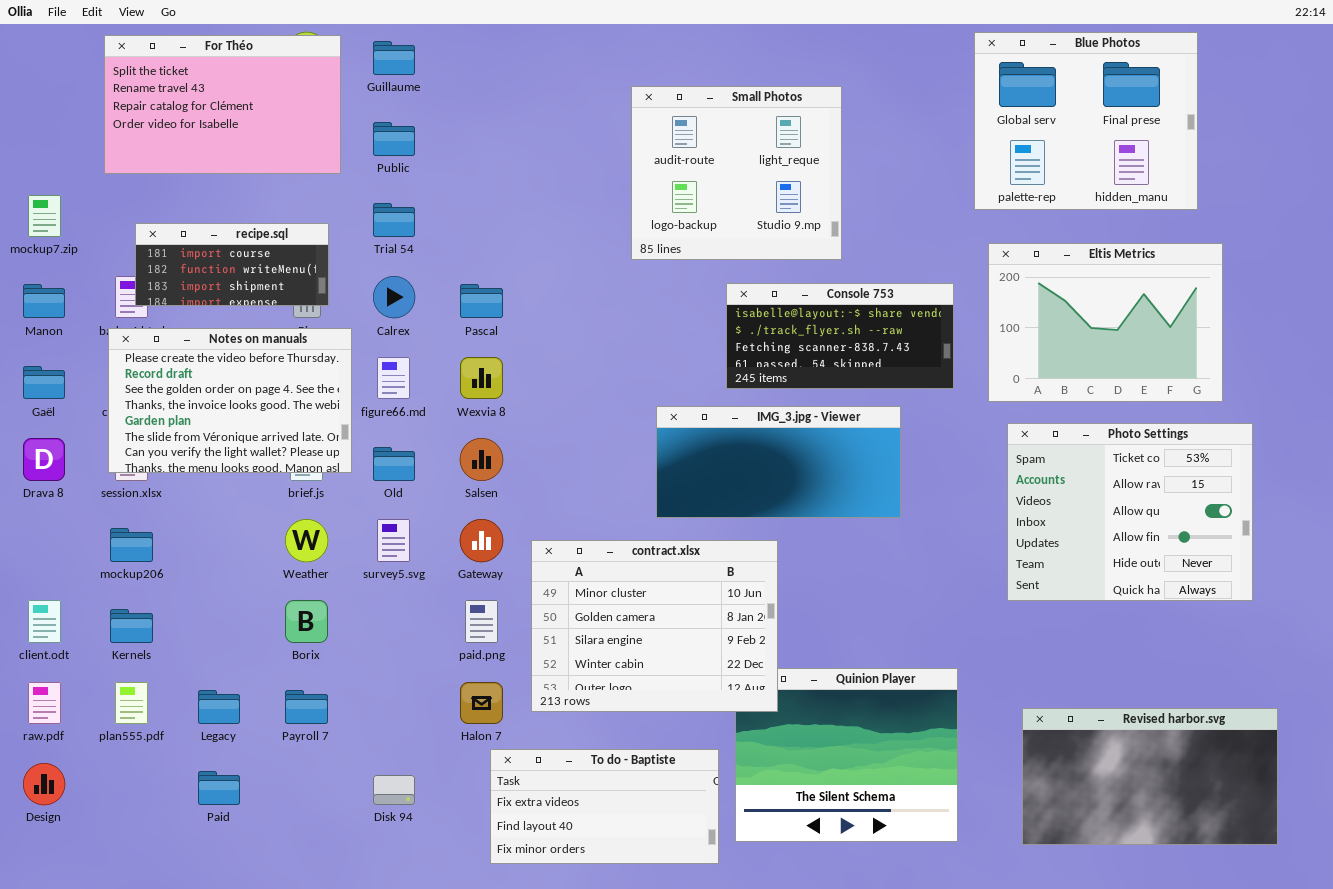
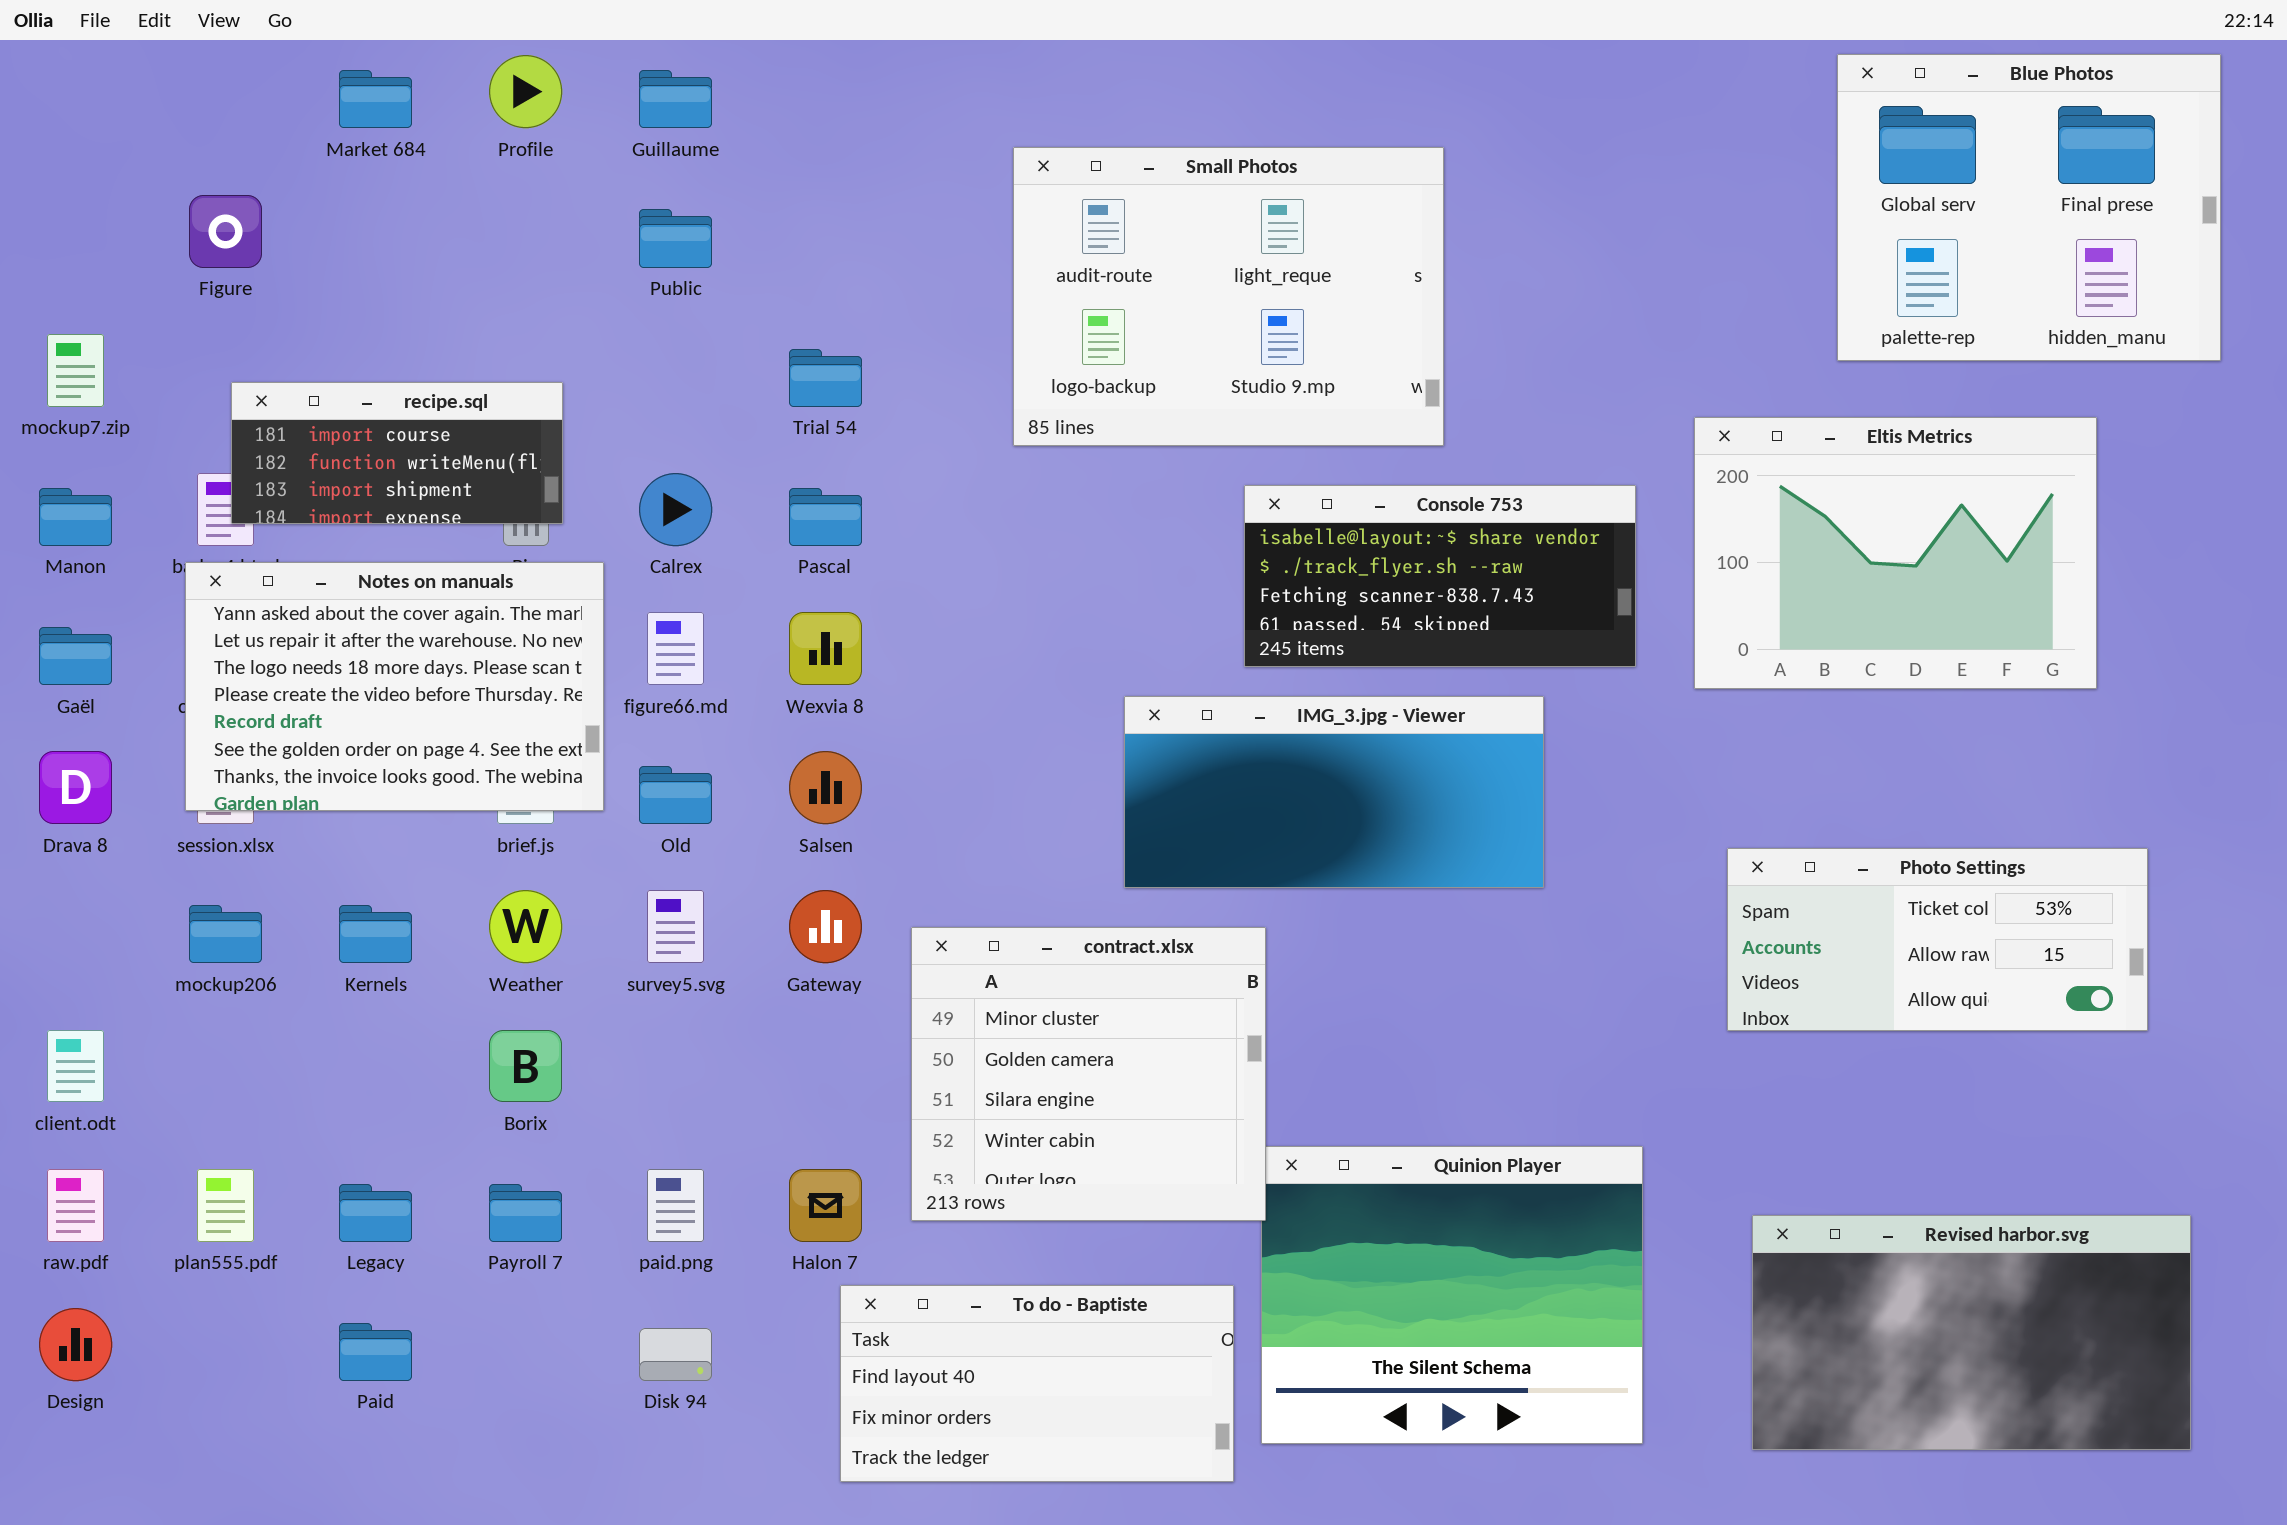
Blue Photos: [974,32,1198,210] -> [1837,54,2221,361], moved
For Théo: [104,35,341,174] -> none, closed
Small Photos: [631,86,842,260] -> [1013,147,1444,446], resized
Trial 54: [373,203,415,237] -> [789,349,862,407], moved
Notes on manuals: [108,328,352,473] -> [185,562,604,811], scrolled up 3 rows
Photo Settings: [1007,423,1253,601] -> [1727,848,2148,1031], resized
contract.xlsx: [531,540,778,712] -> [911,927,1266,1221], resized
paid.png: [465,600,498,643] -> [647,1169,704,1242], moved
Kernels: [110,609,153,643] -> [339,905,412,963], moved
To do - Baptiste: [490,749,719,864] -> [840,1285,1234,1482], scrolled down 1 row

